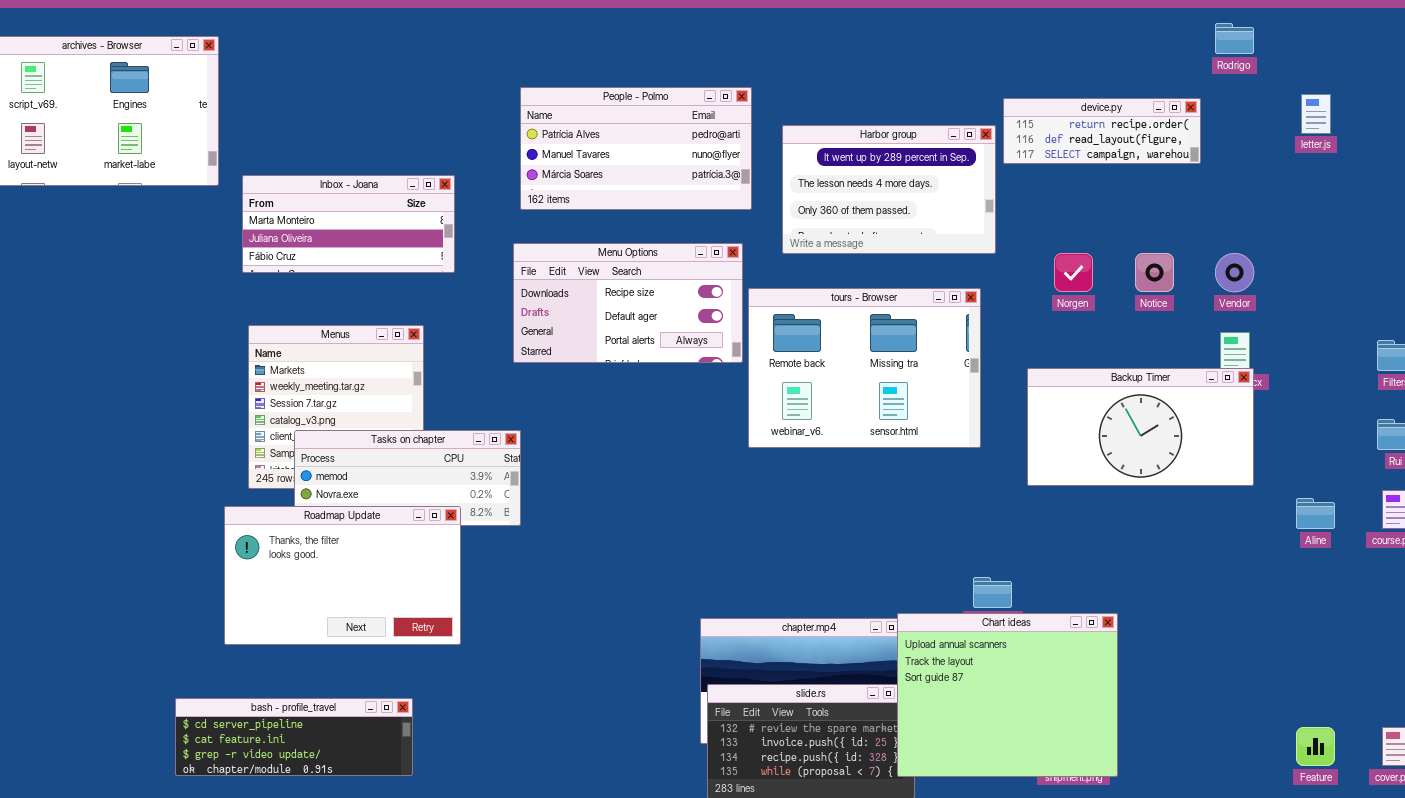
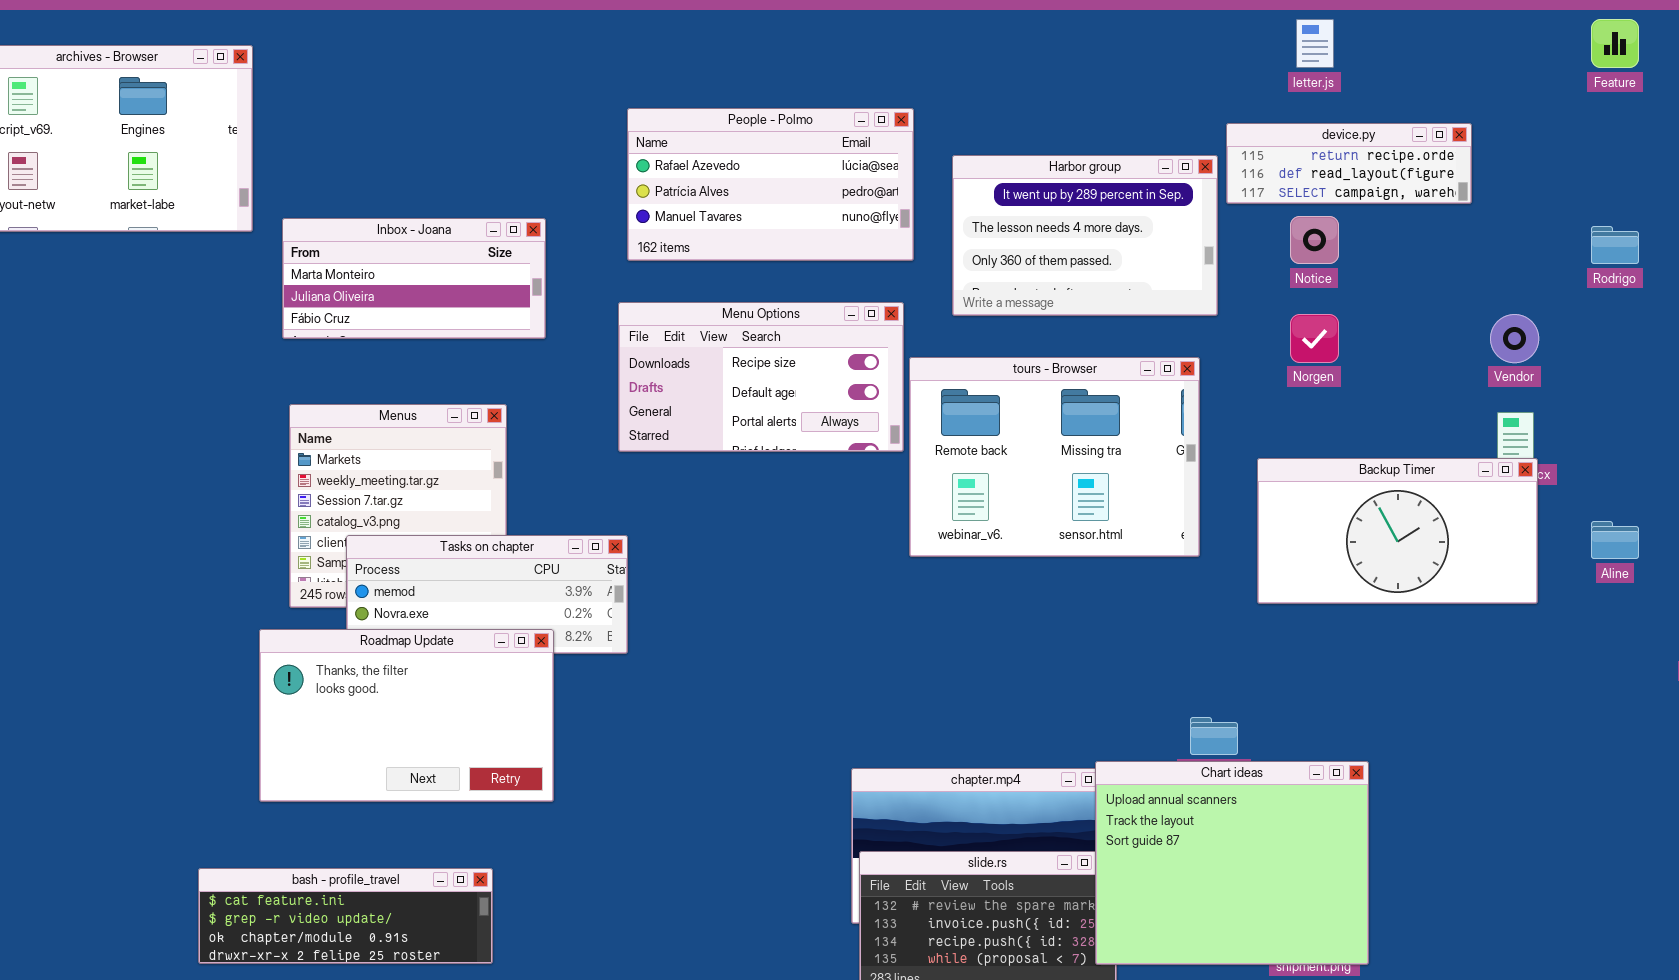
Rodrigo: [1215,23,1254,54] -> [1591,226,1639,264], moved
People - Polmo: [520,87,752,210] -> [627,108,914,261], scrolled up 1 row
letter.js: [1301,94,1331,134] -> [1296,19,1334,68], moved
Notice: [1135,253,1174,292] -> [1290,216,1339,264], moved
Aline: [1296,498,1335,529] -> [1591,521,1639,559], moved
bash - profile_travel: [175,698,413,776] -> [198,868,493,964], scrolled down 1 row
Feature: [1296,727,1335,766] -> [1591,19,1639,68], moved

